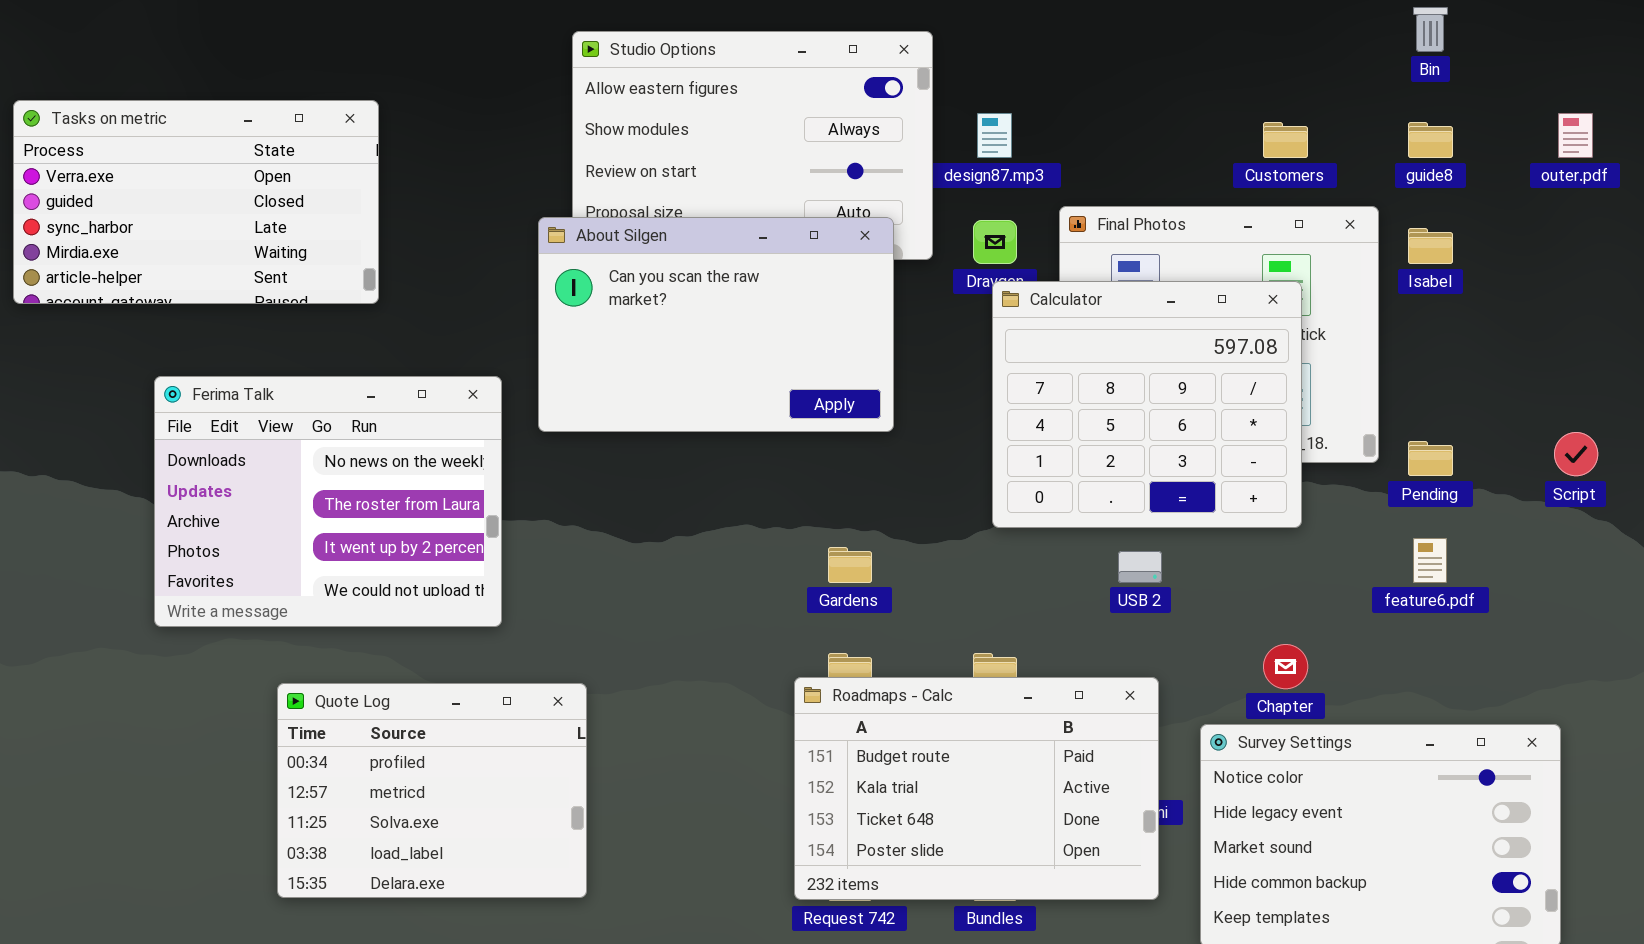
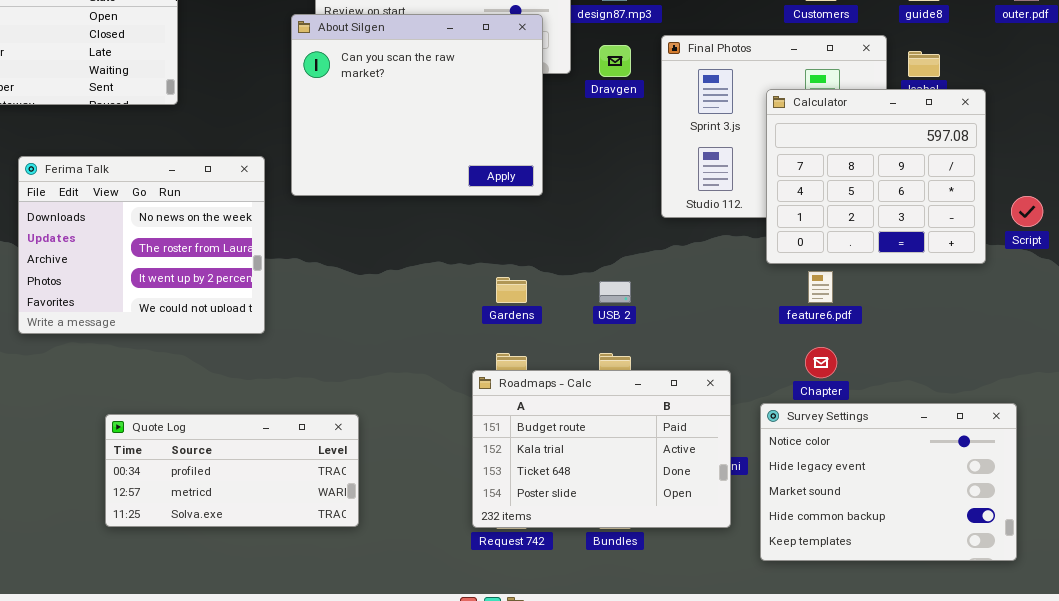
About Silgen: [538,217,894,432] -> [291,14,543,196], resized
Calculator: [992,281,1302,528] -> [766,89,986,264], moved
feature6.pdf: [1413,538,1447,583] -> [808,271,833,303], moved
USB 2: [1118,551,1162,583] -> [599,281,631,303], moved
Quote Log: [277,683,587,898] -> [105,414,359,527], resized

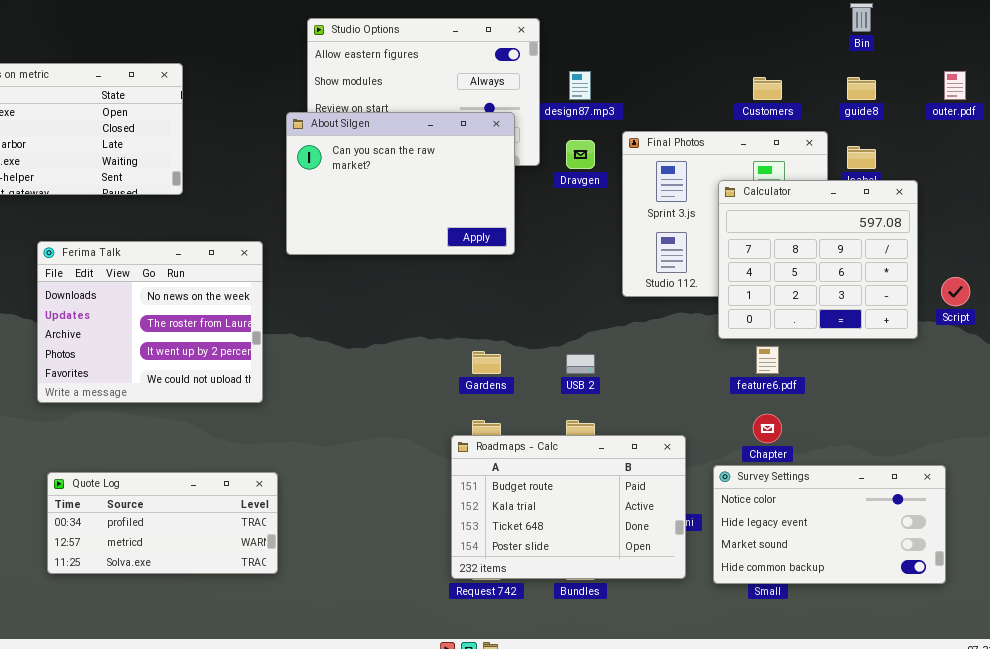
About Silgen: [291,14,543,196] -> [286,112,515,255], resized
Survey Settings: [760,403,1017,561] -> [713,465,946,584], resized
Quote Log: [105,414,359,527] -> [47,472,278,574], moved

